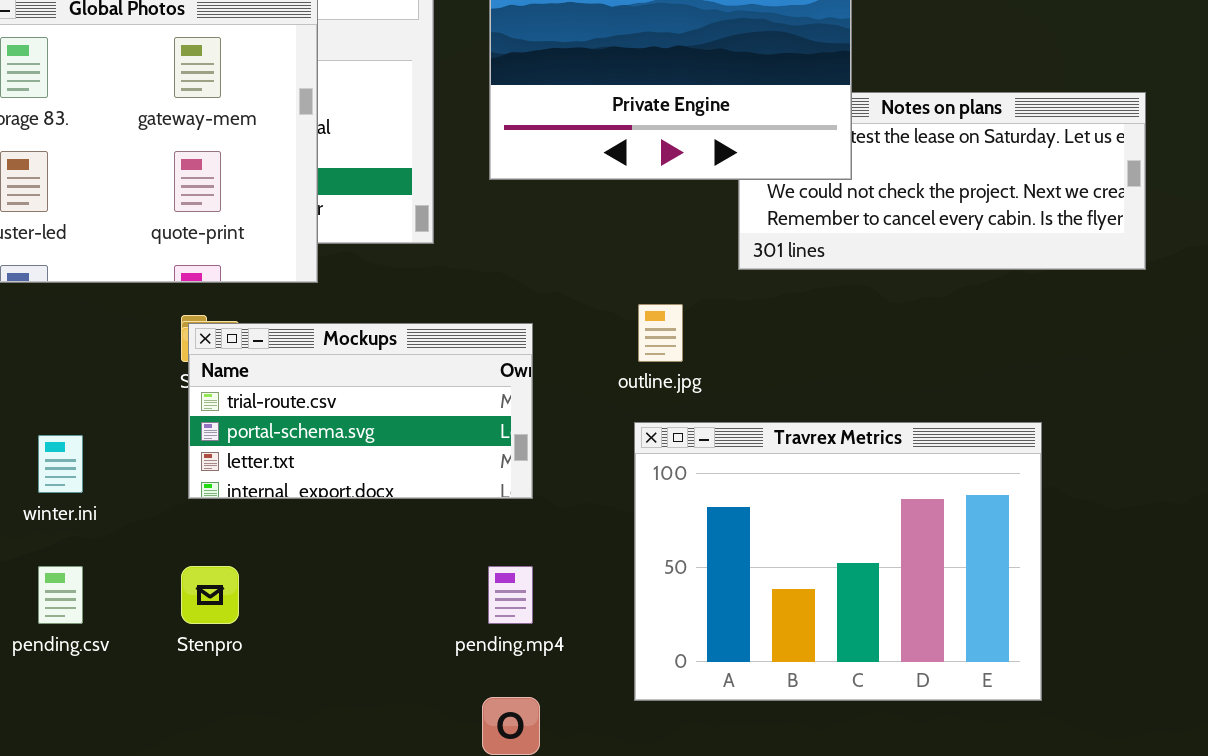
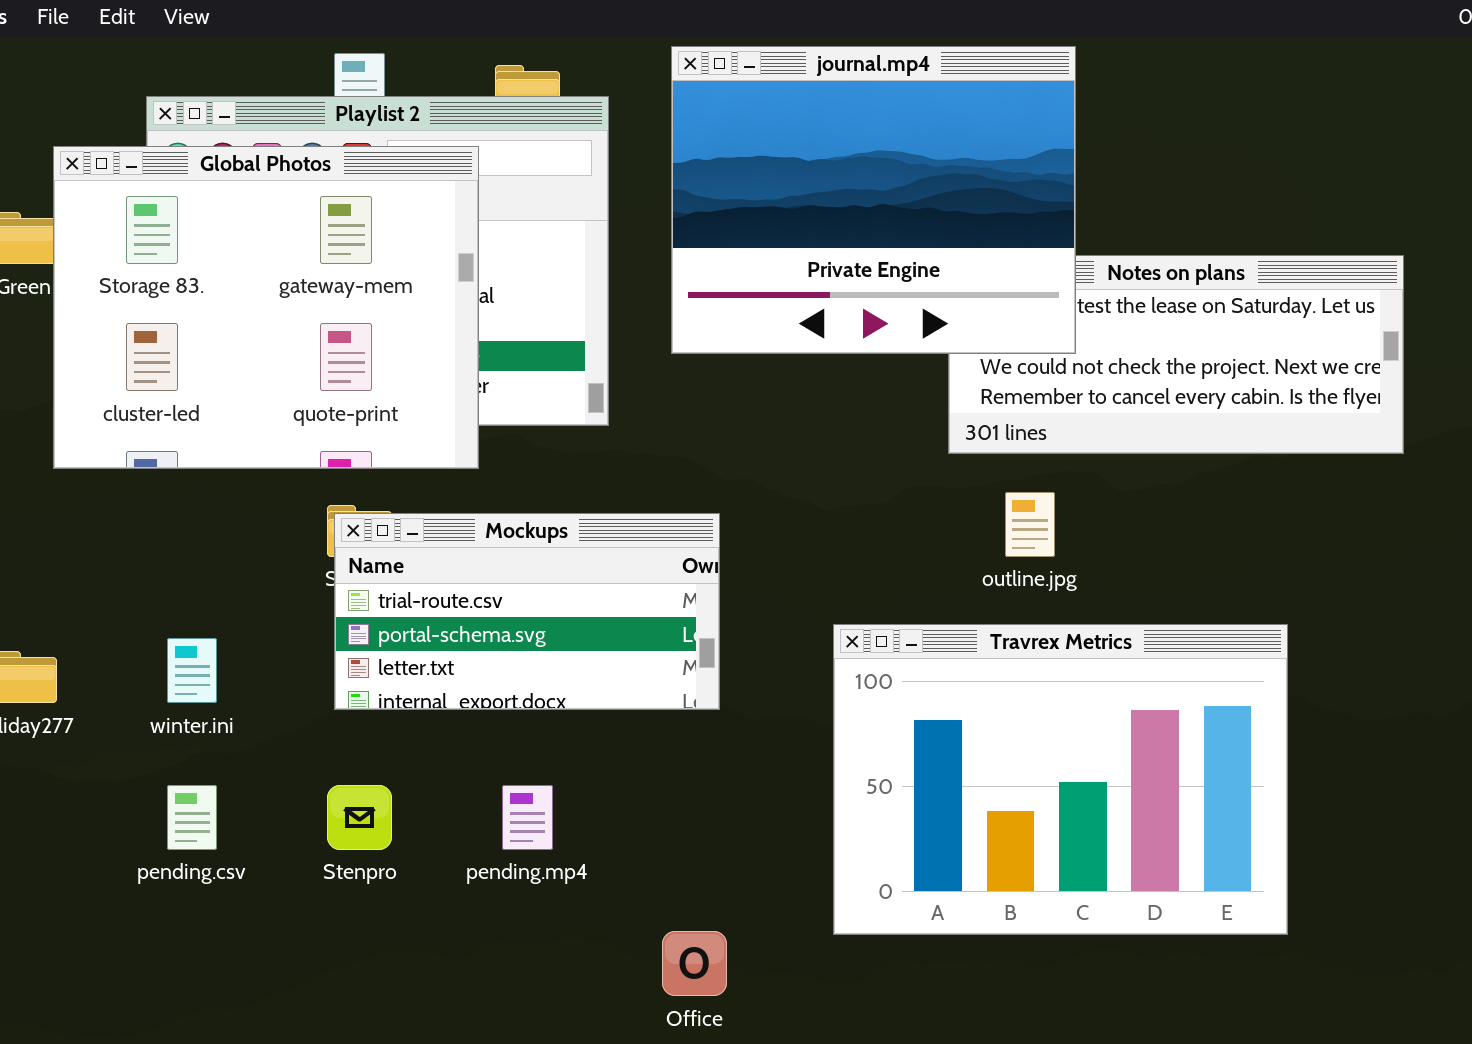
outline.jpg: [638,304,683,362] -> [1005,492,1055,557], moved
pending.mp4: [488,566,533,624] -> [502,785,553,850], moved

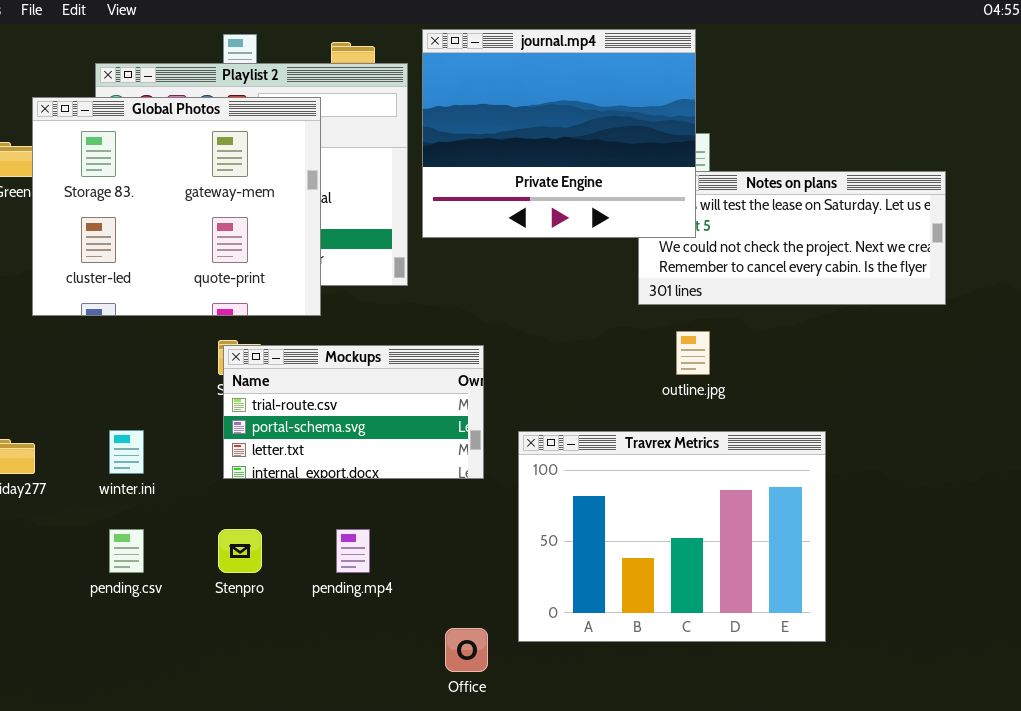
journal.mp4: [671,46,1076,354] -> [422,29,696,238], moved
Travrex Metrics: [833,624,1288,935] -> [518,431,826,642], moved

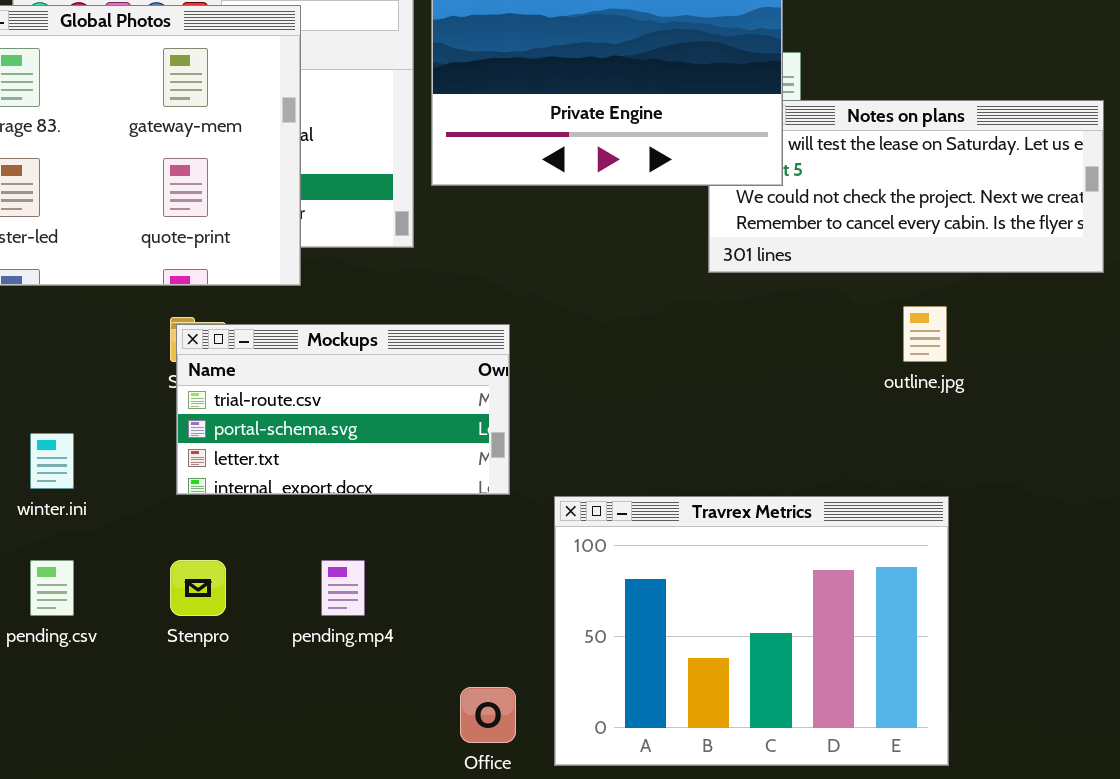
outline.jpg: [676,331,710,375] -> [903,306,947,362], moved
Travrex Metrics: [518,431,826,642] -> [554,496,949,766], moved

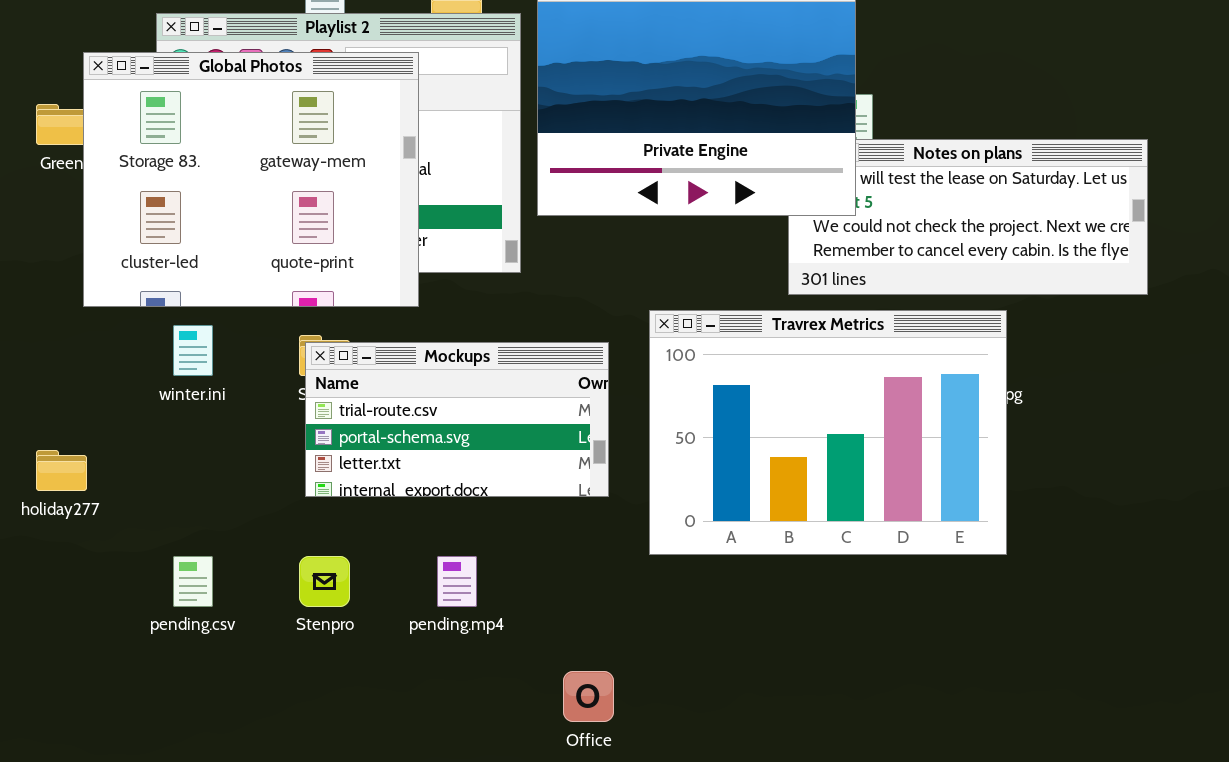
winter.ini: [30,433,74,489] -> [173,325,213,376], moved
Travrex Metrics: [554,496,949,766] -> [649,310,1007,555], moved

